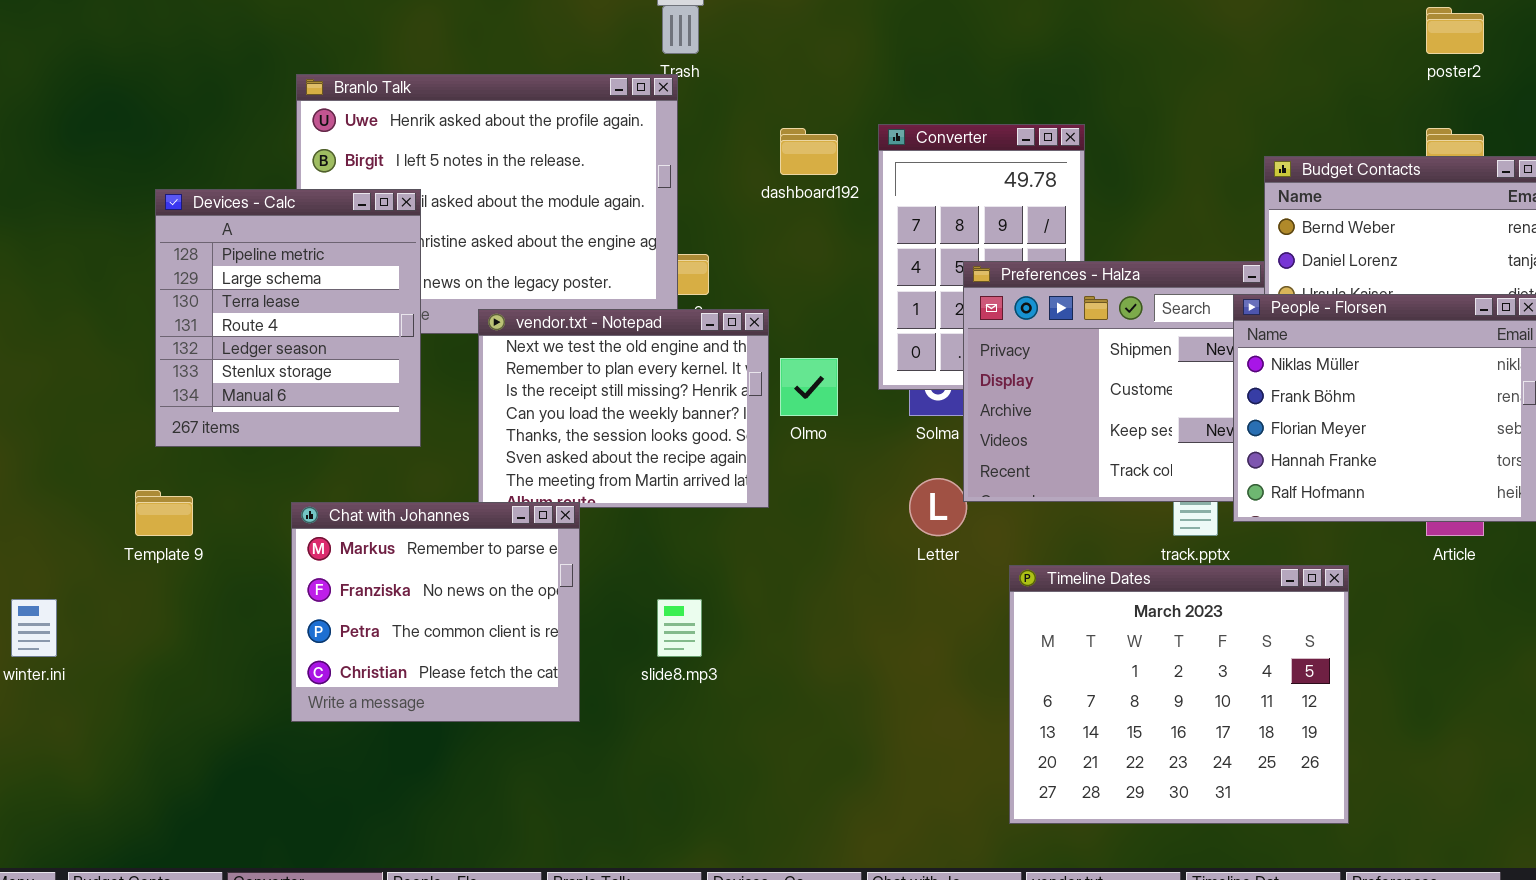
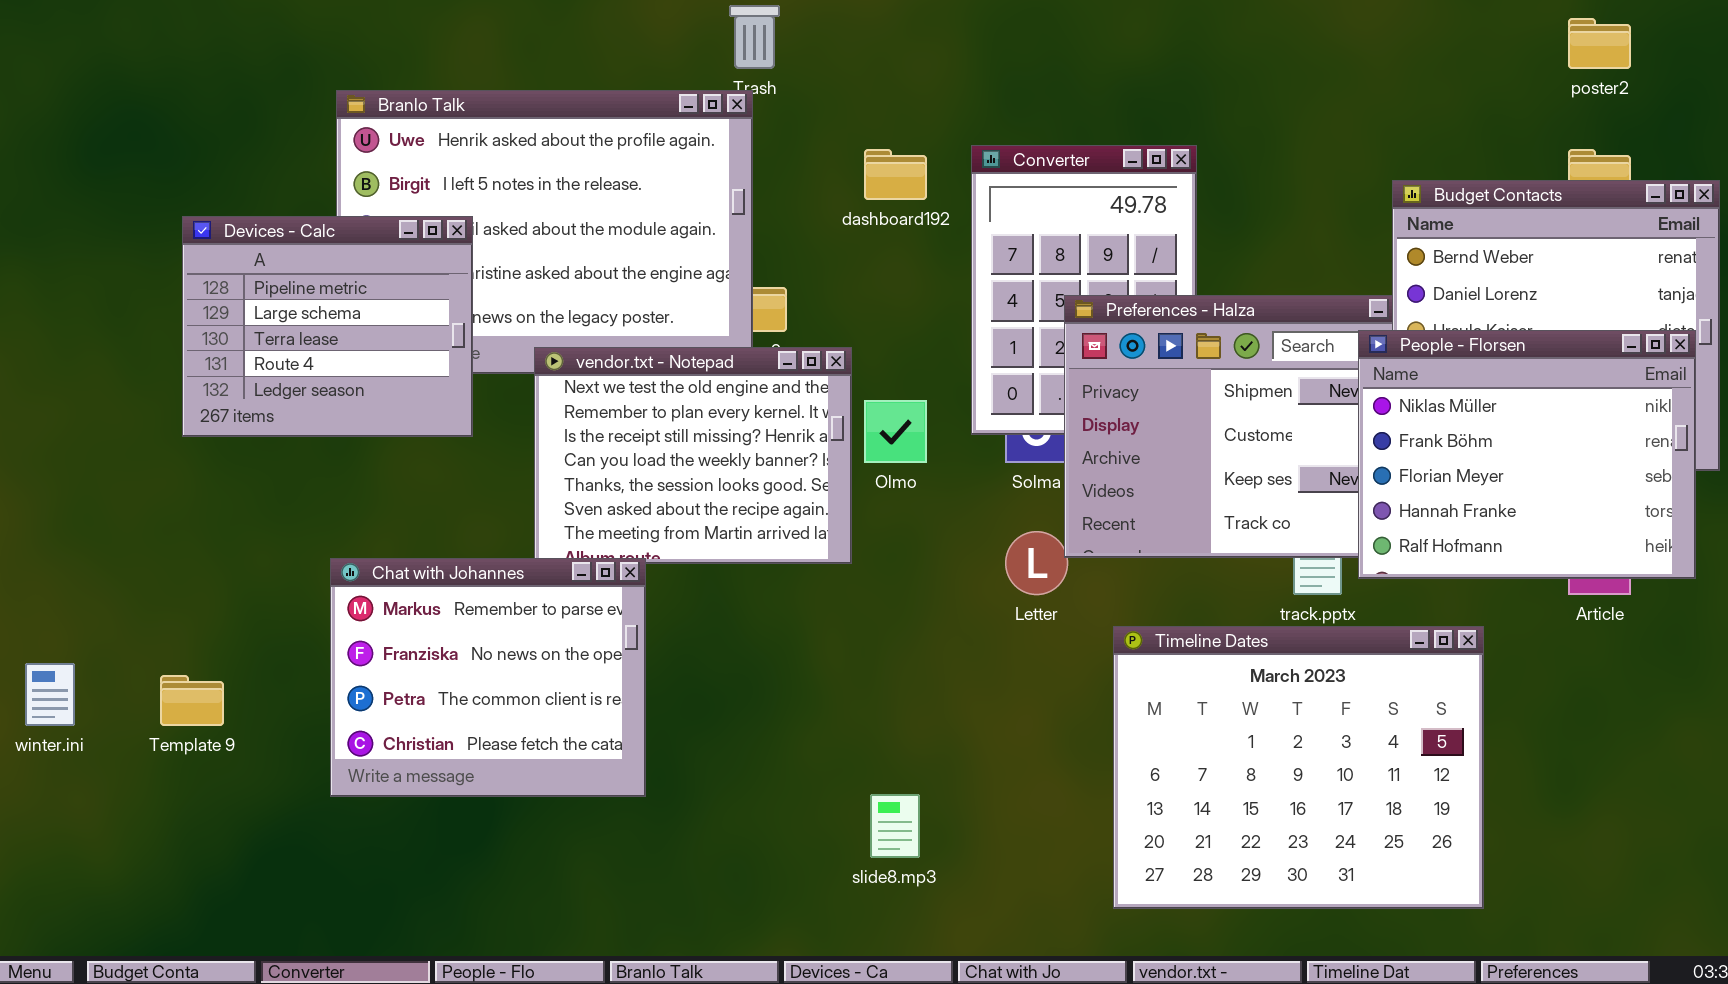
Devices - Calc: [155,189,421,447] -> [182,216,473,437], resized
Template 9: [135,490,193,536] -> [160,675,224,726], moved
slide8.mp3: [657,599,702,657] -> [870,794,920,858], moved

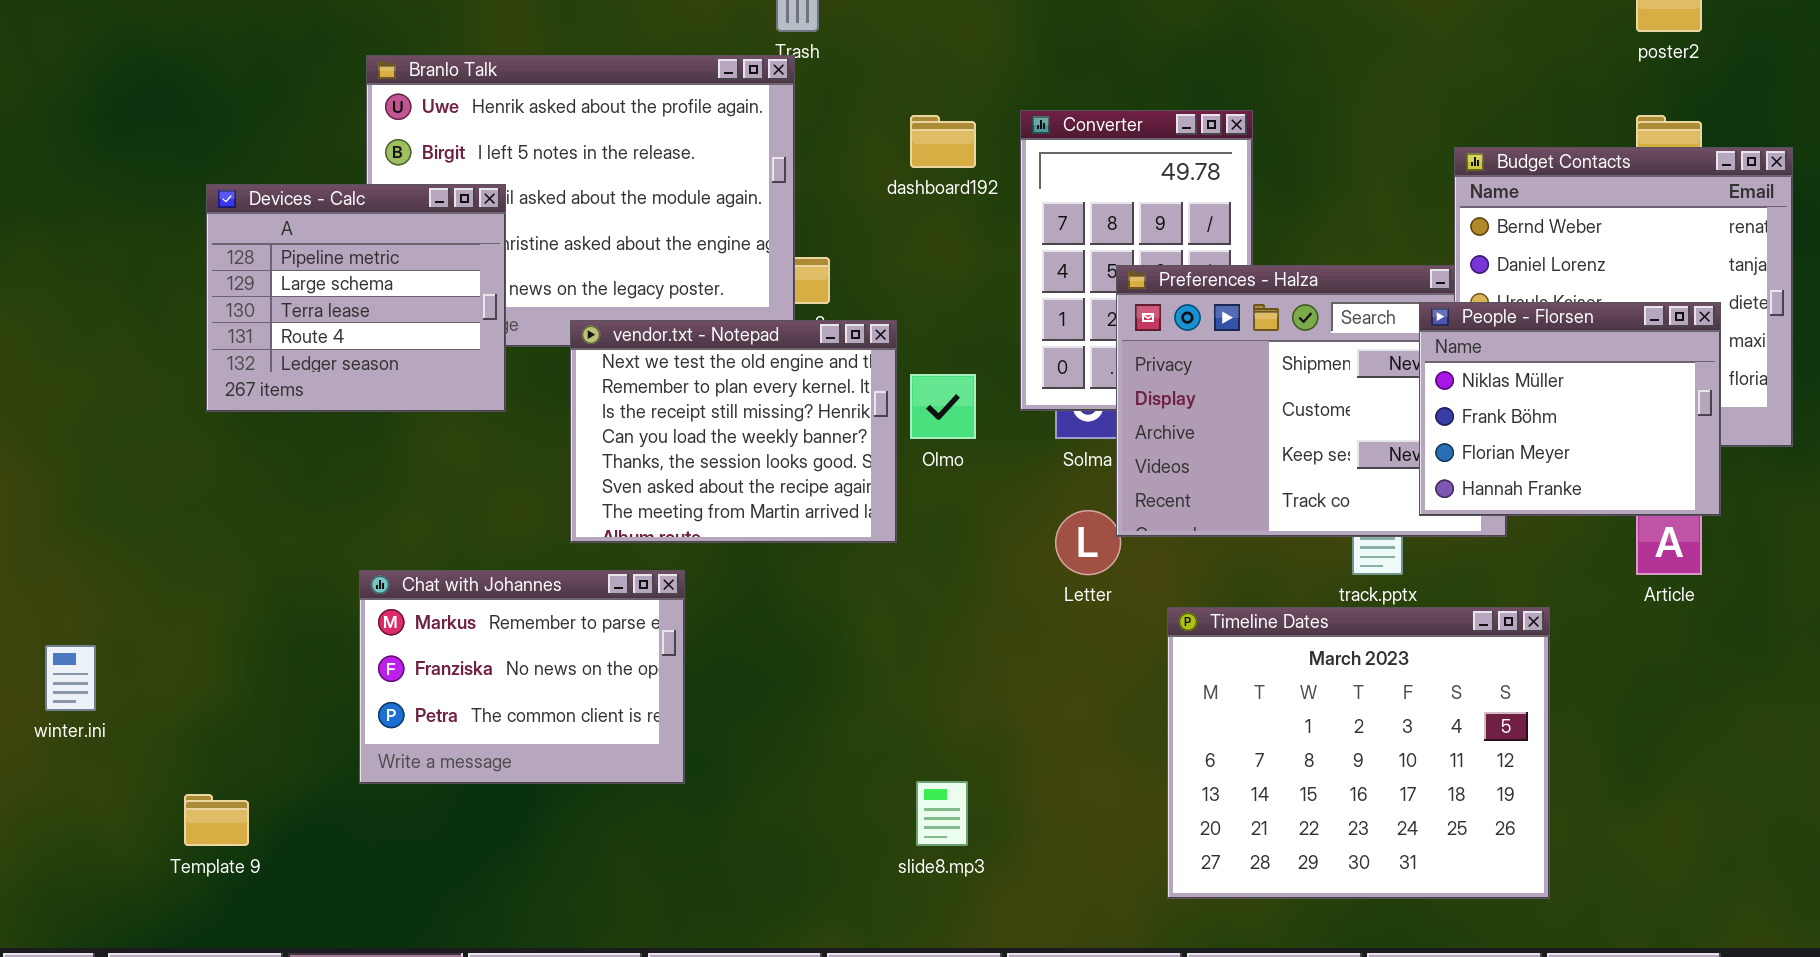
People - Florsen: [1358,330,1696,579] -> [1419,302,1721,516], resized
Chat with Johannes: [330,558,646,797] -> [359,570,685,784], resized
Template 9: [160,675,224,726] -> [184,794,249,846], moved

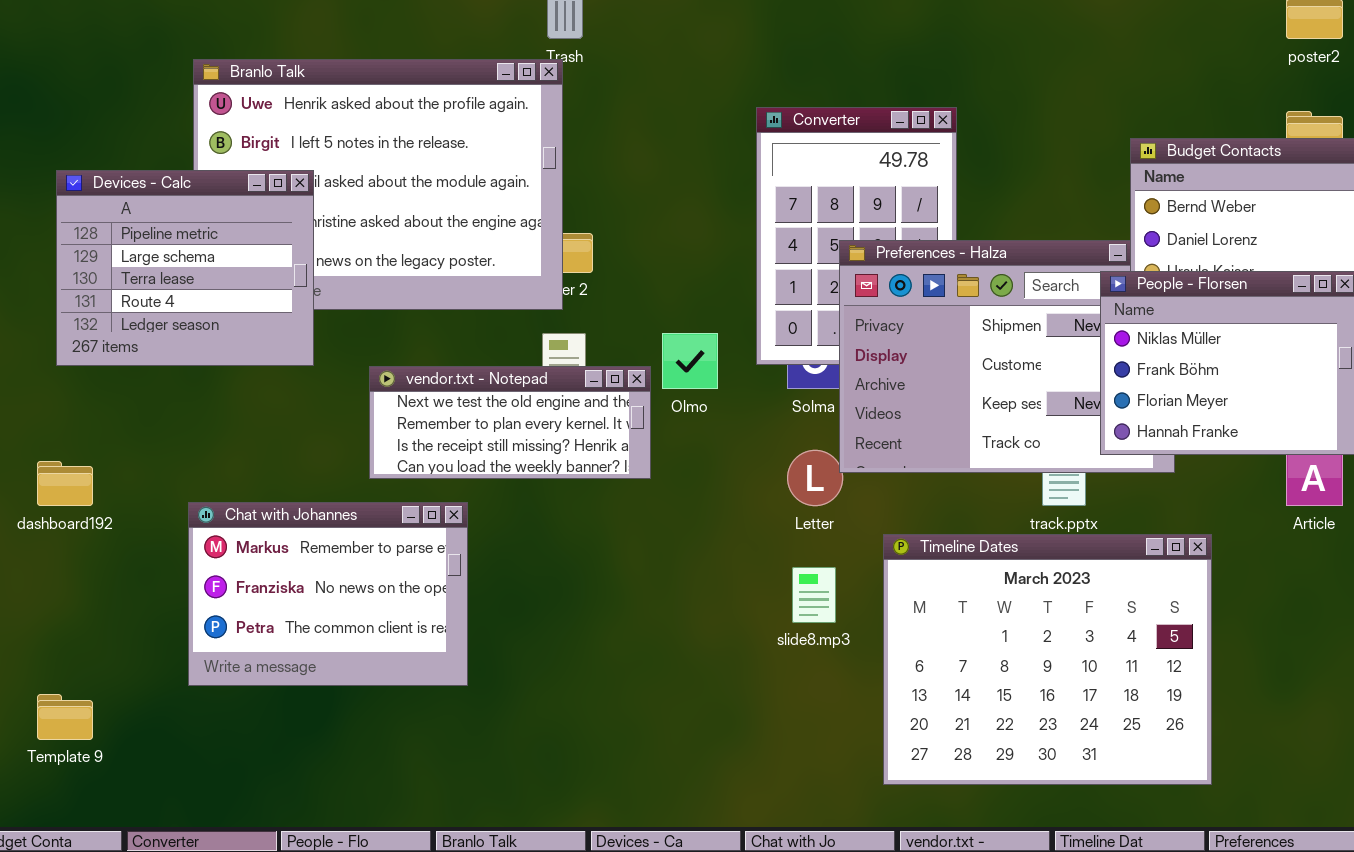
dashboard192: [910,115,976,168] -> [37,461,93,506], moved
vendor.txt - Notepad: [570,320,897,543] -> [369,366,651,479], resized
slide8.mp3: [916,781,968,846] -> [792,567,836,623], moved

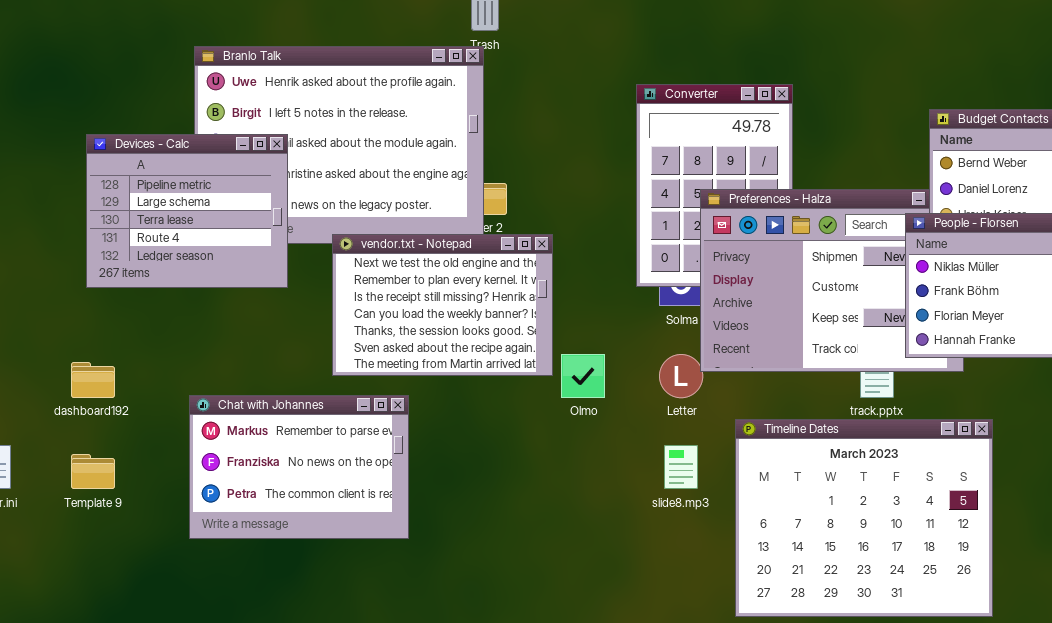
Olmo: [662,333,718,389] -> [561,354,605,398], moved
vendor.txt - Notepad: [369,366,651,479] -> [332,234,553,376], resized
Template 9: [37,694,93,740] -> [71,454,115,489], moved

